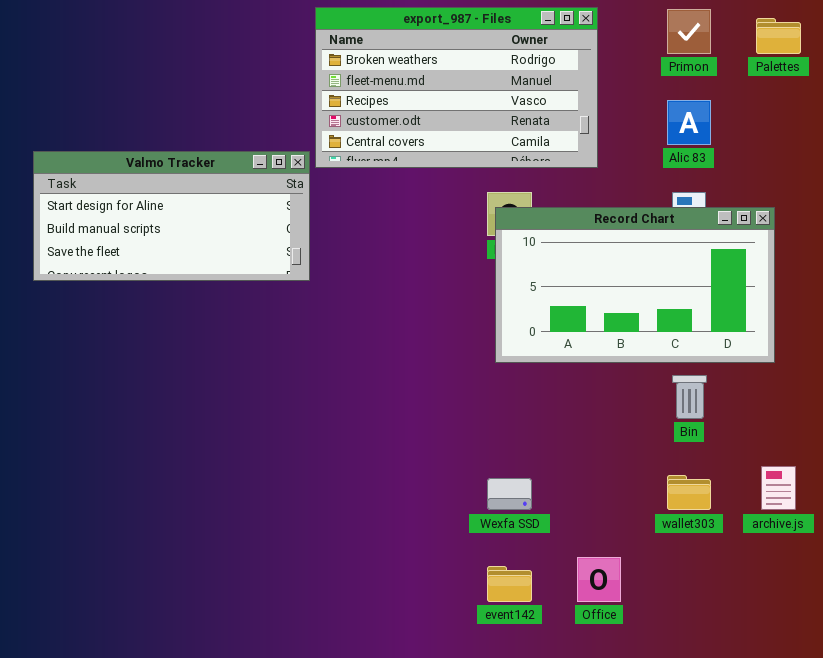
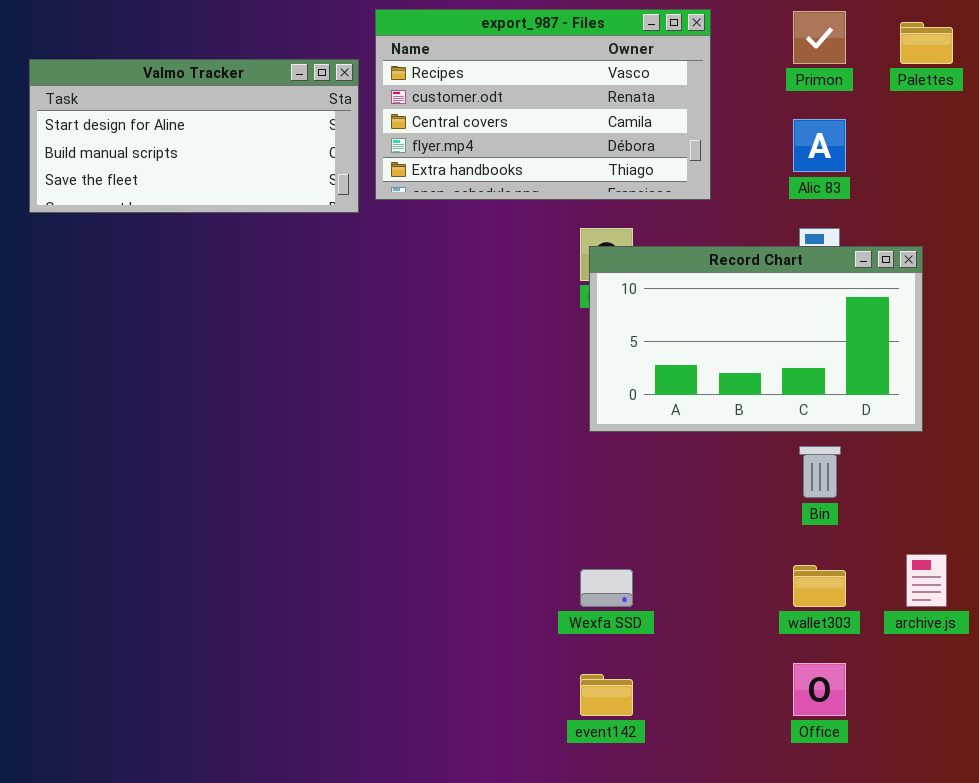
export_987 - Files: [315,7,598,168] -> [375,9,711,200], scrolled down 2 rows
Valmo Tracker: [33,151,310,281] -> [29,59,359,213], moved
Office: [577,557,621,602] -> [793,663,846,716], moved

